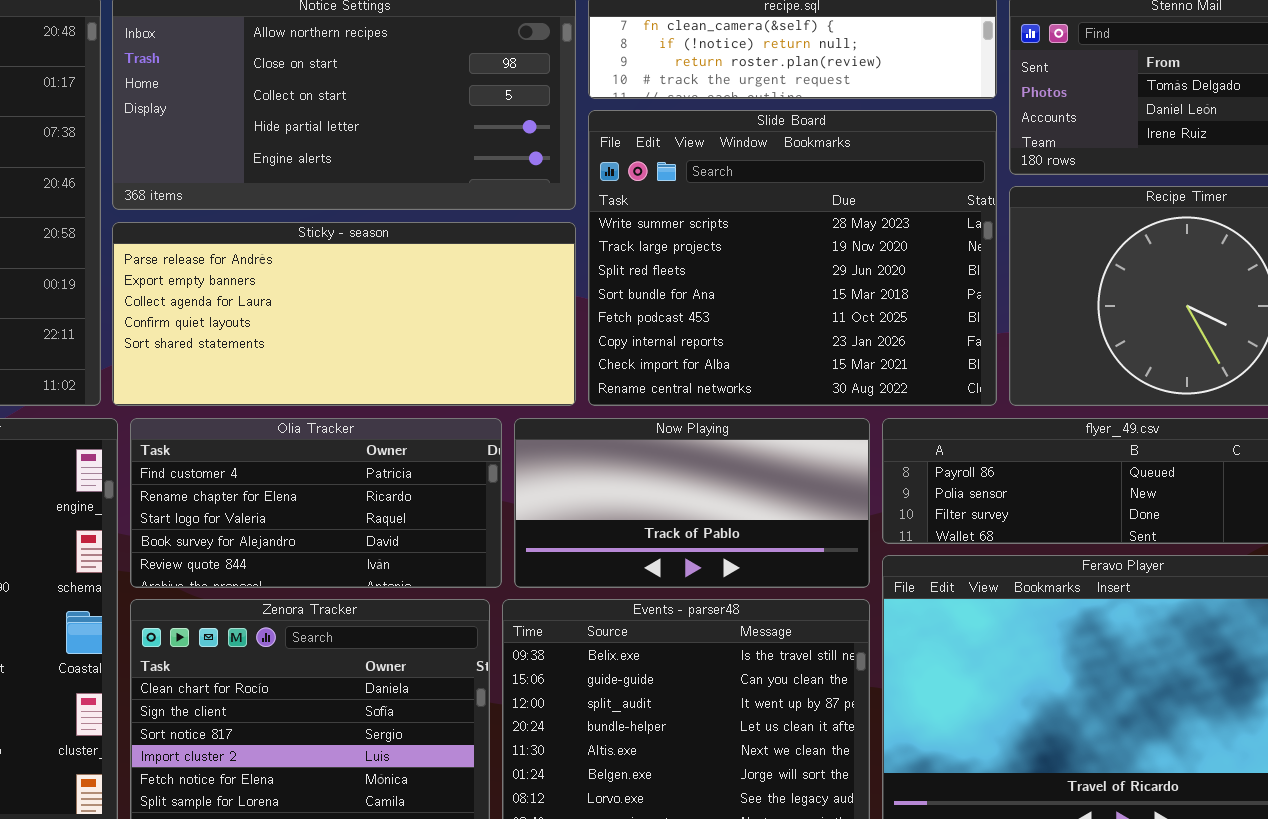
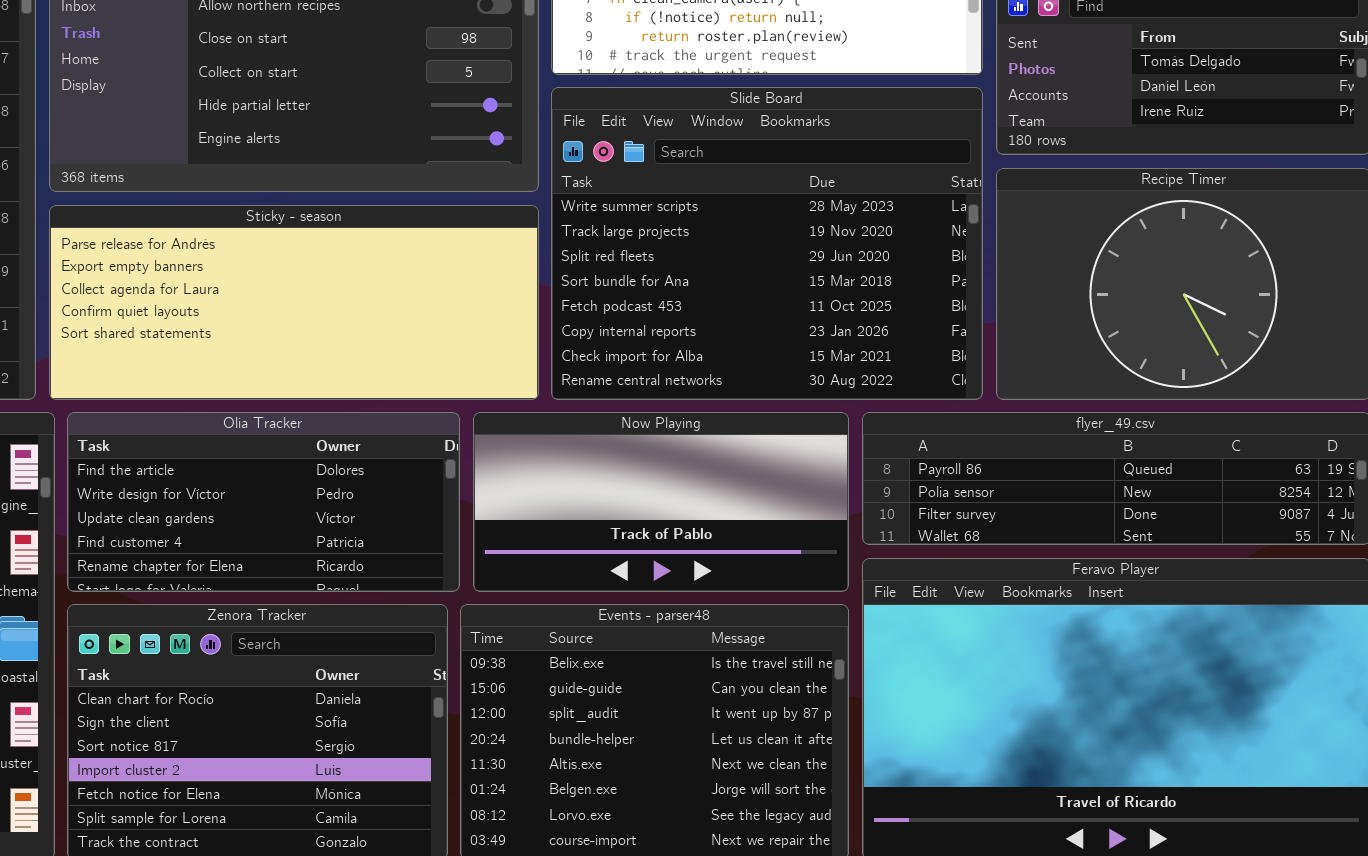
Olia Tracker: [130,418,502,588] -> [67,412,460,592], scrolled up 3 rows

